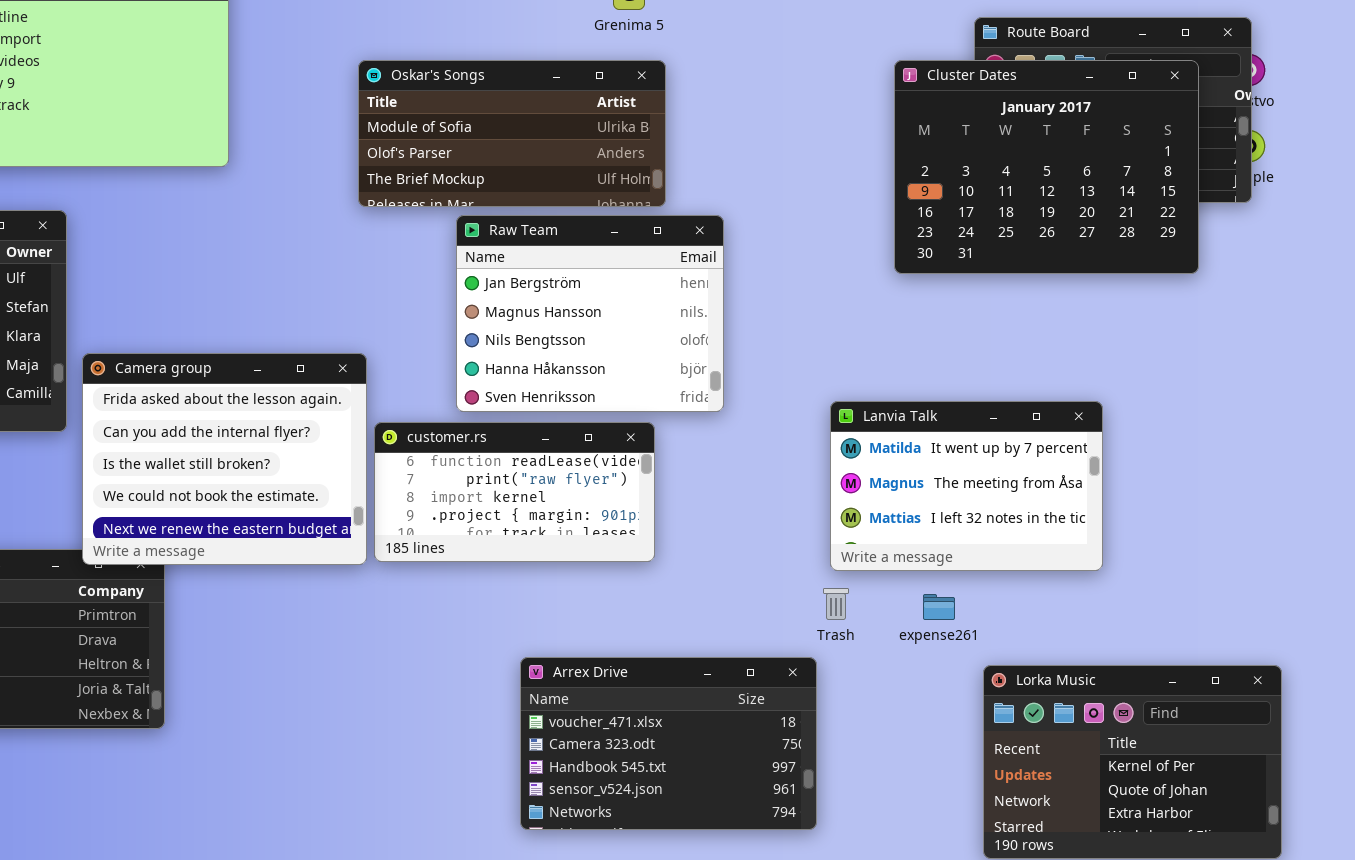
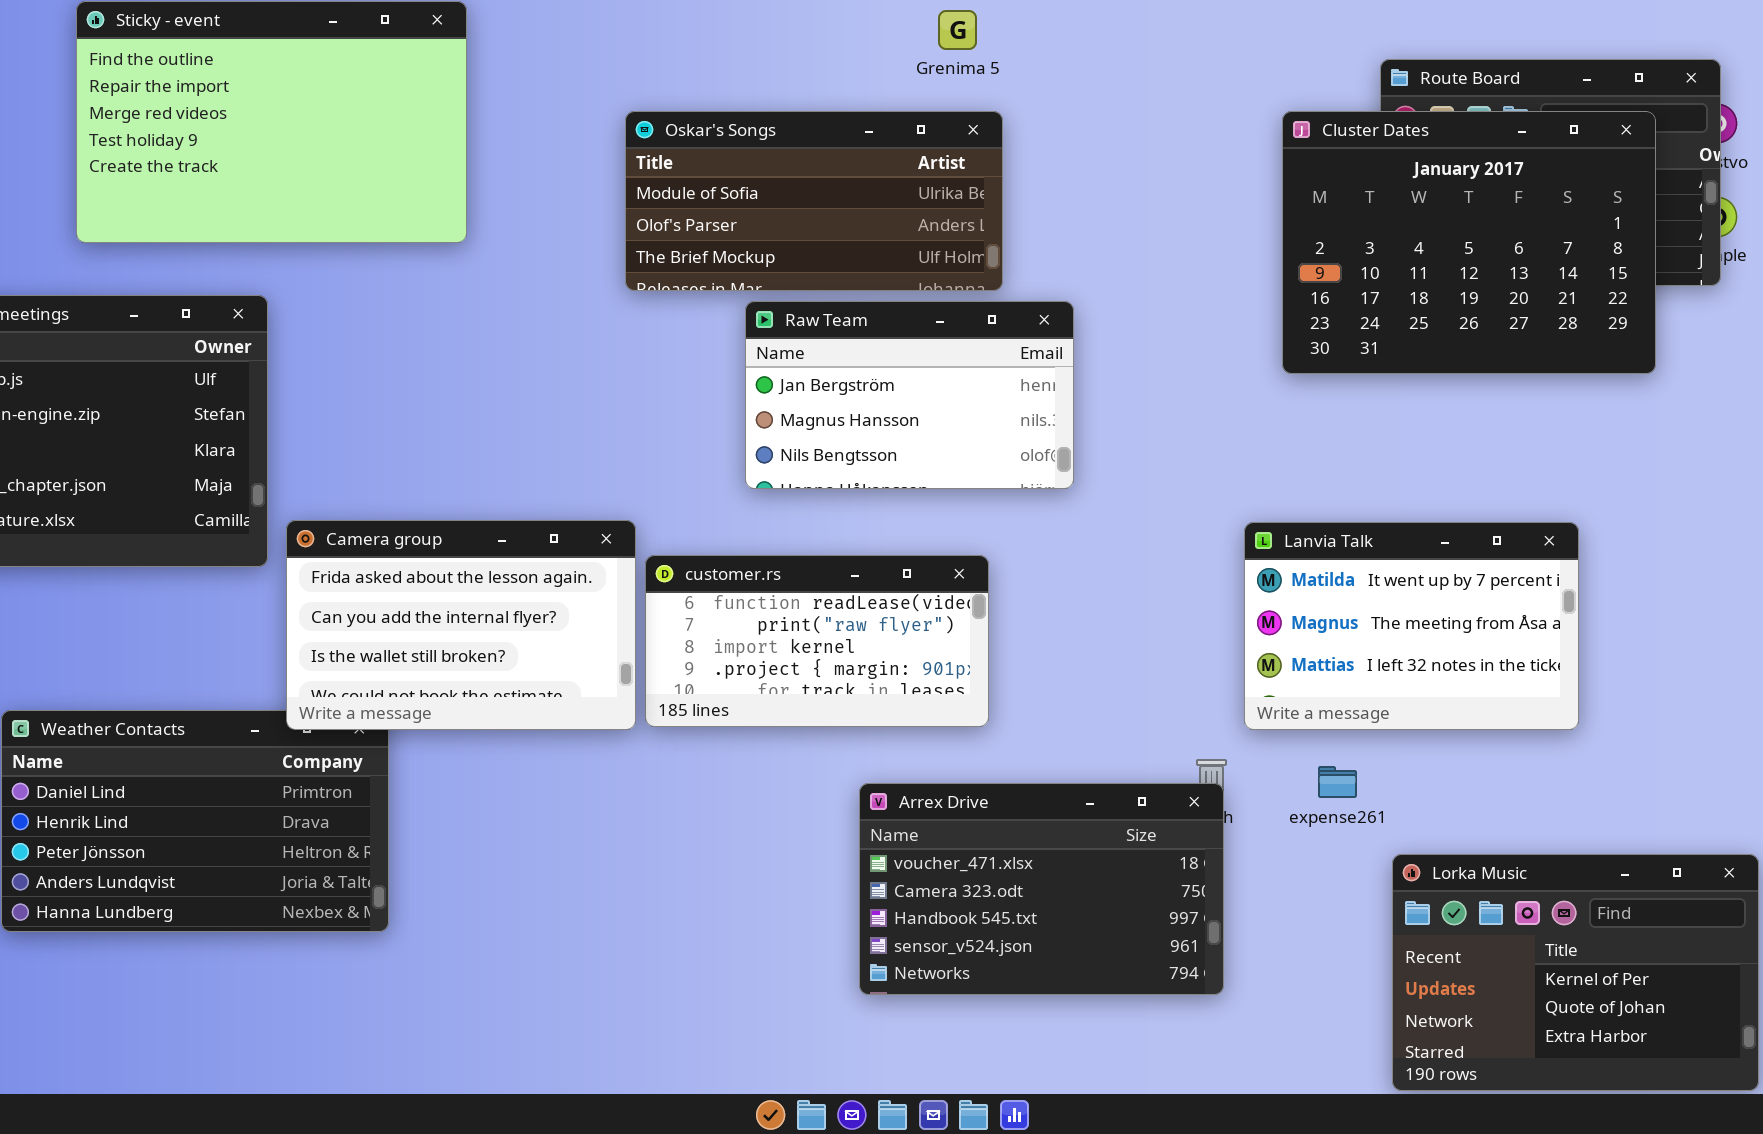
Raw Team: [456,215,724,412] -> [745,301,1074,489], resized
Camera group: [82,353,367,565] -> [286,520,636,730], resized
Lanvia Talk: [830,401,1103,571] -> [1244,522,1579,730], moved
Arrex Drive: [520,657,817,830] -> [859,783,1224,995], moved

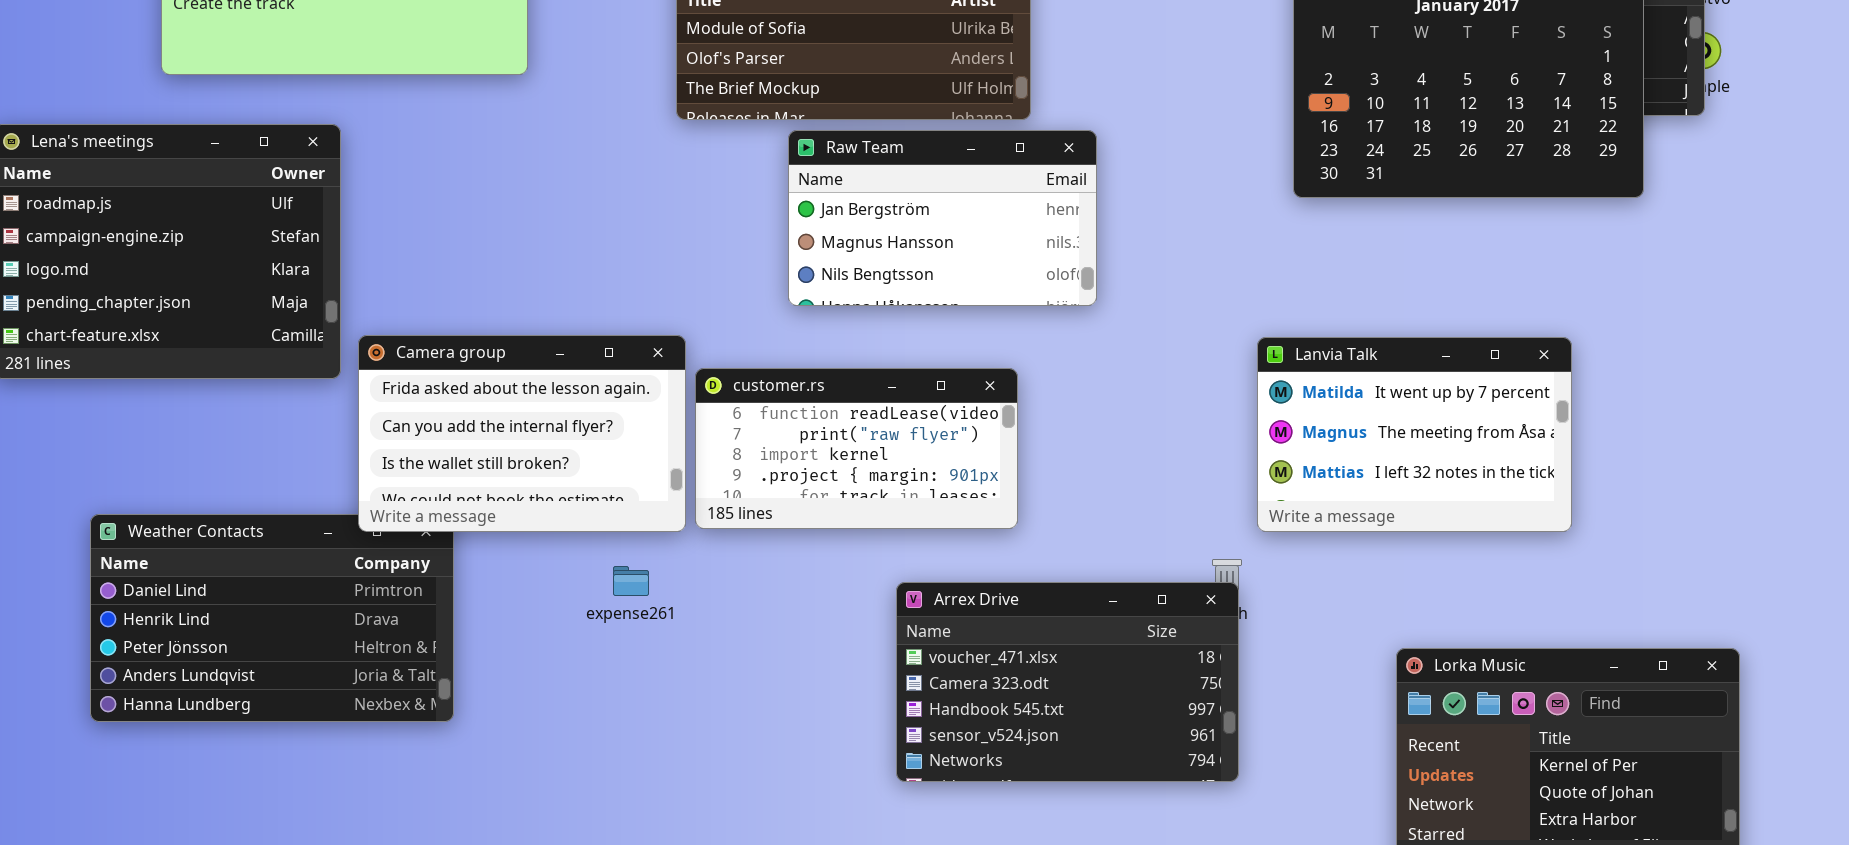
expense261: [1318,766,1357,798] -> [613,566,649,596], moved

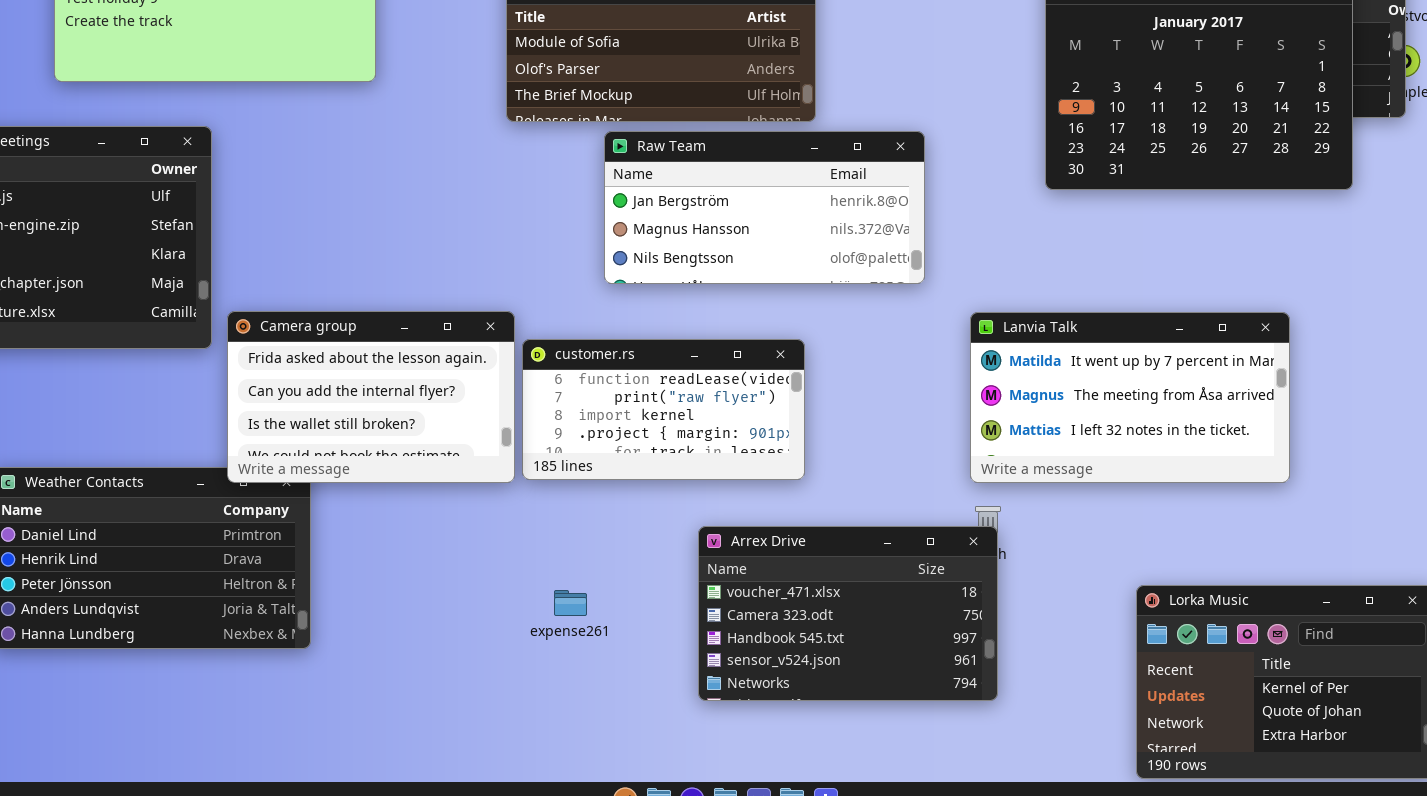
Raw Team: [788,130,1097,306] -> [604,131,925,284], resized
Lanvia Talk: [1257,337,1572,532] -> [970,312,1290,483], resized
expense261: [613,566,649,596] -> [554,590,587,616], moved

